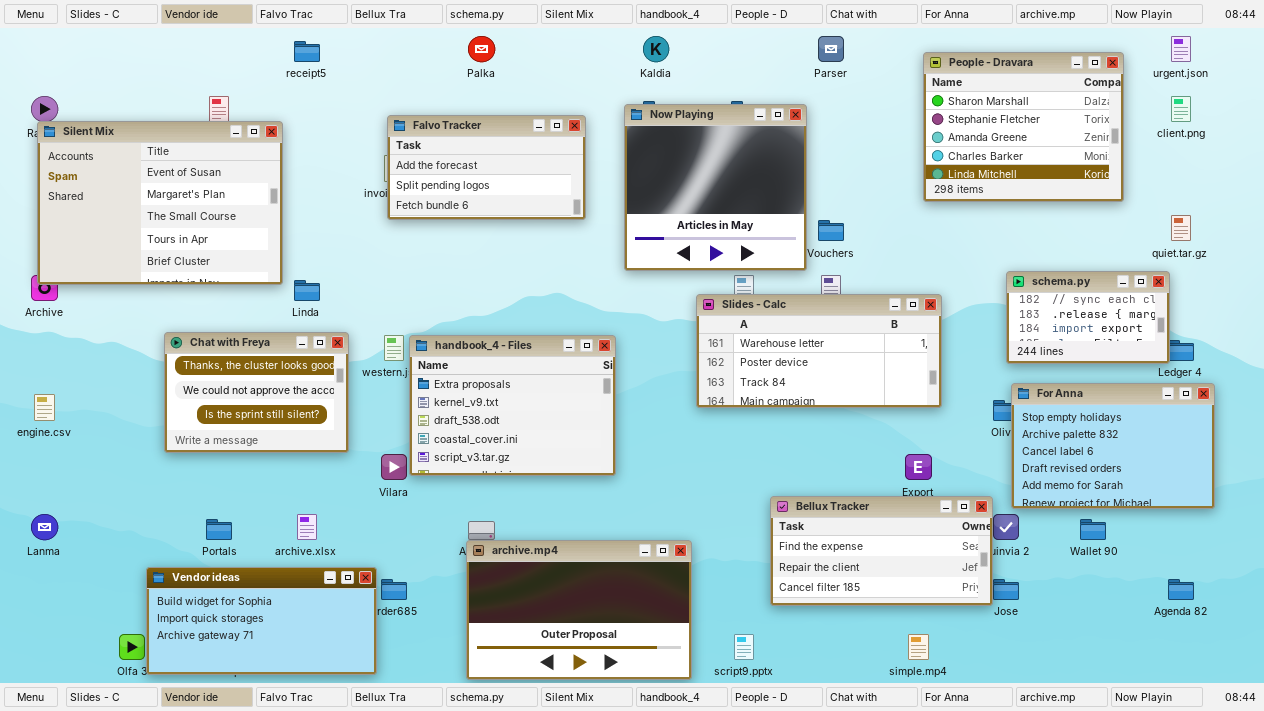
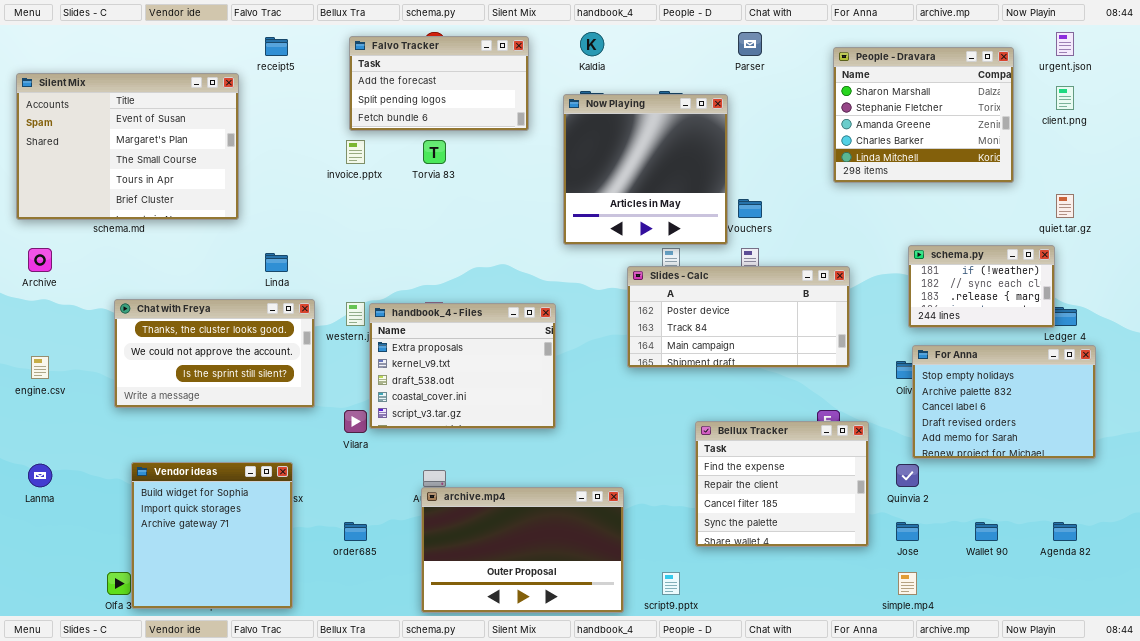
Falvo Tracker: [387,115,586,220] -> [349,36,529,131], moved
Silent Mix: [37,121,283,285] -> [16,73,239,220], moved
schema.py: [1006,271,1170,364] -> [908,245,1055,328], scrolled up 1 row
Slides - Calc: [696,294,942,408] -> [627,266,850,368], scrolled down 1 row
Chat with Freya: [164,332,349,453] -> [114,299,315,408], resized
Bellux Tracker: [770,496,993,606] -> [695,421,869,547], resized
Wallet 90: [1080,519,1106,540] -> [975,522,998,541], moved
Vendor ideas: [146,567,377,675] -> [131,462,293,609], resized
simple.mp4: [908,634,929,660] -> [898,572,917,595], moved

